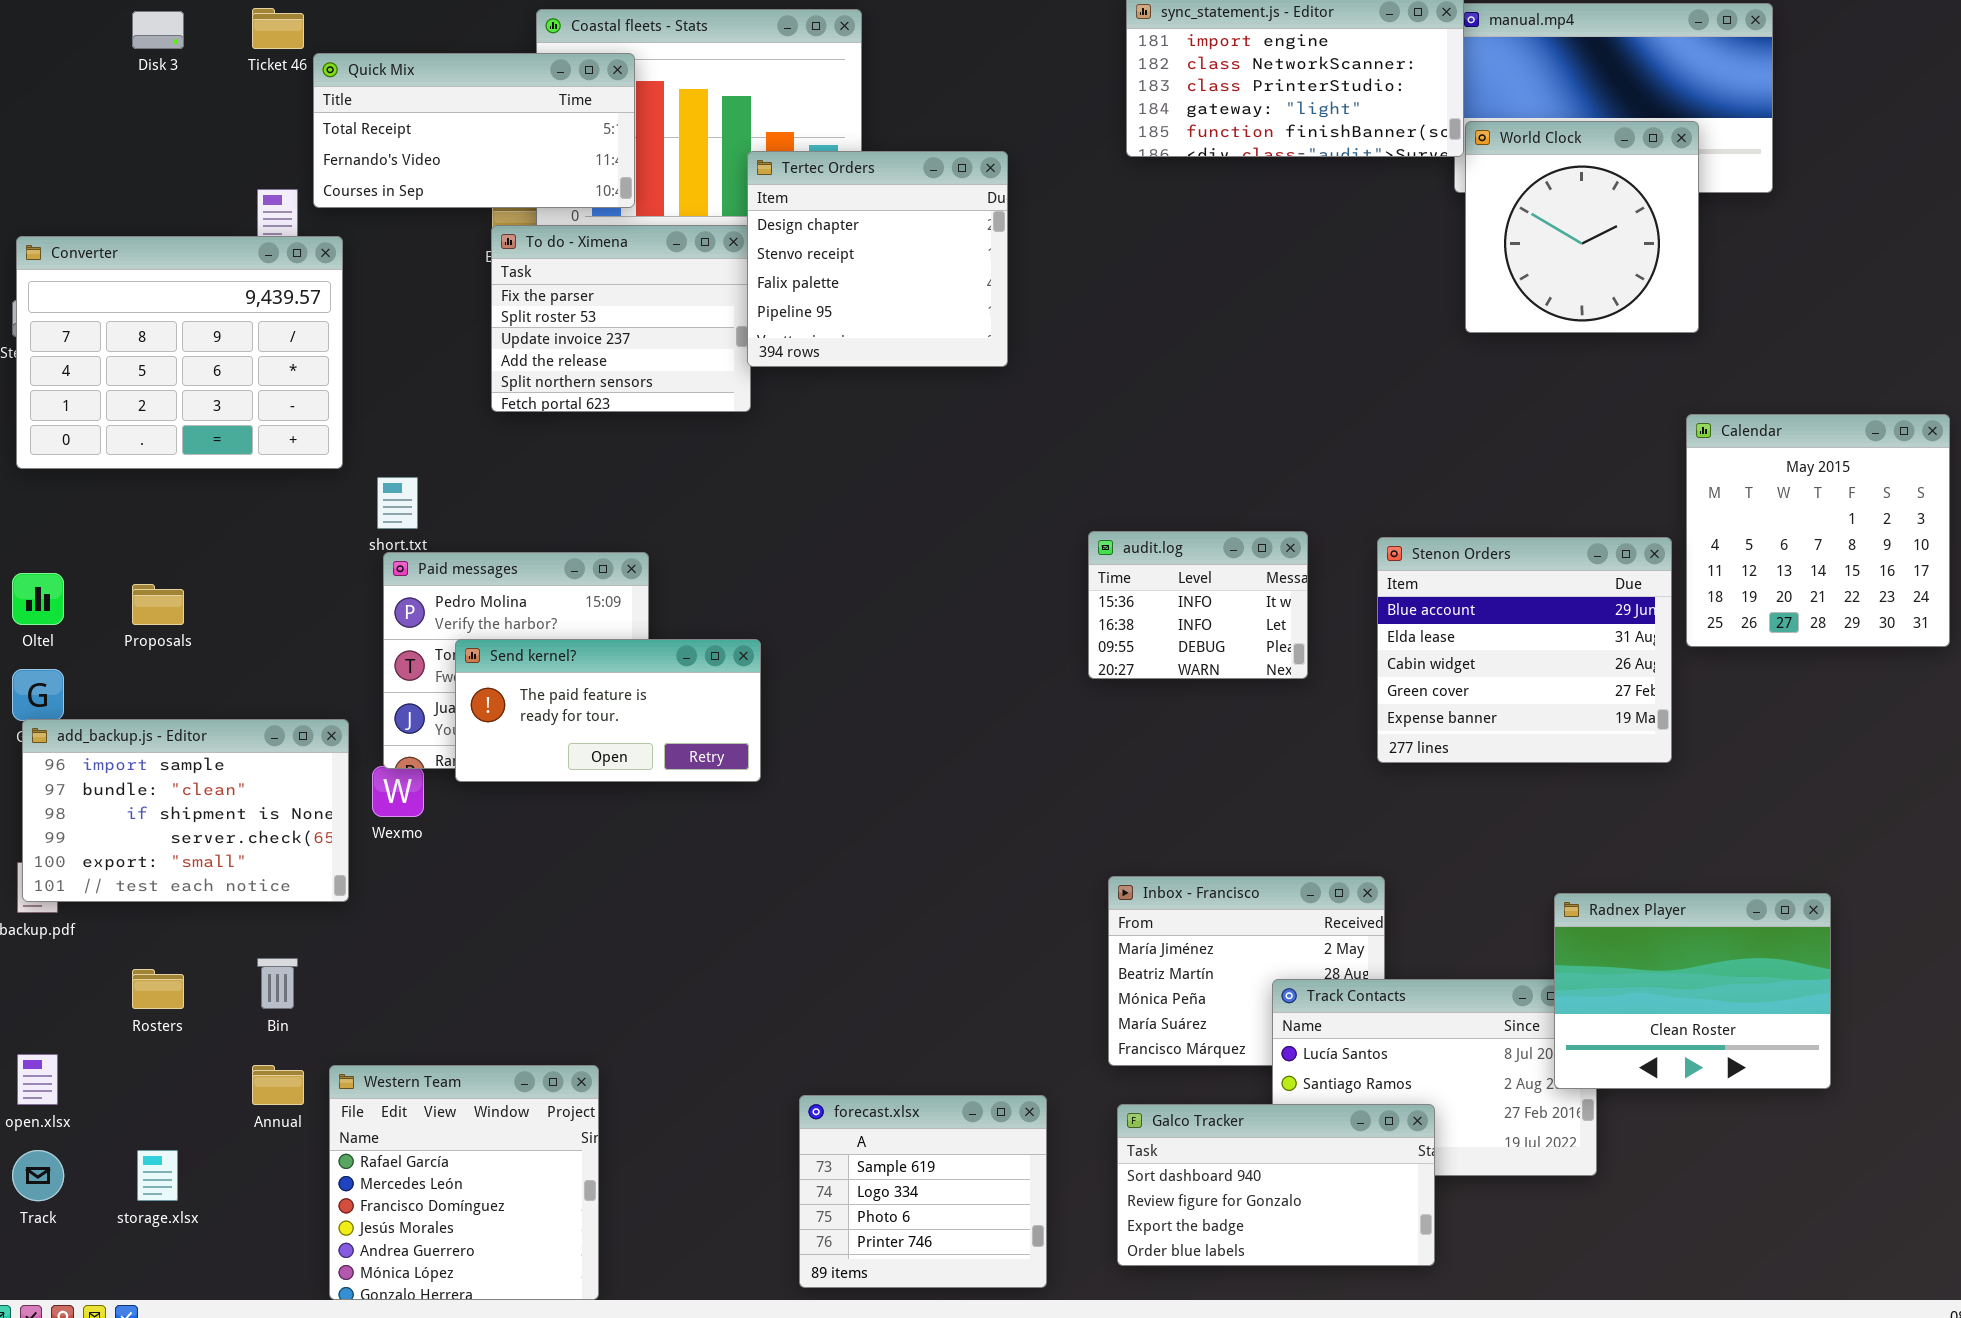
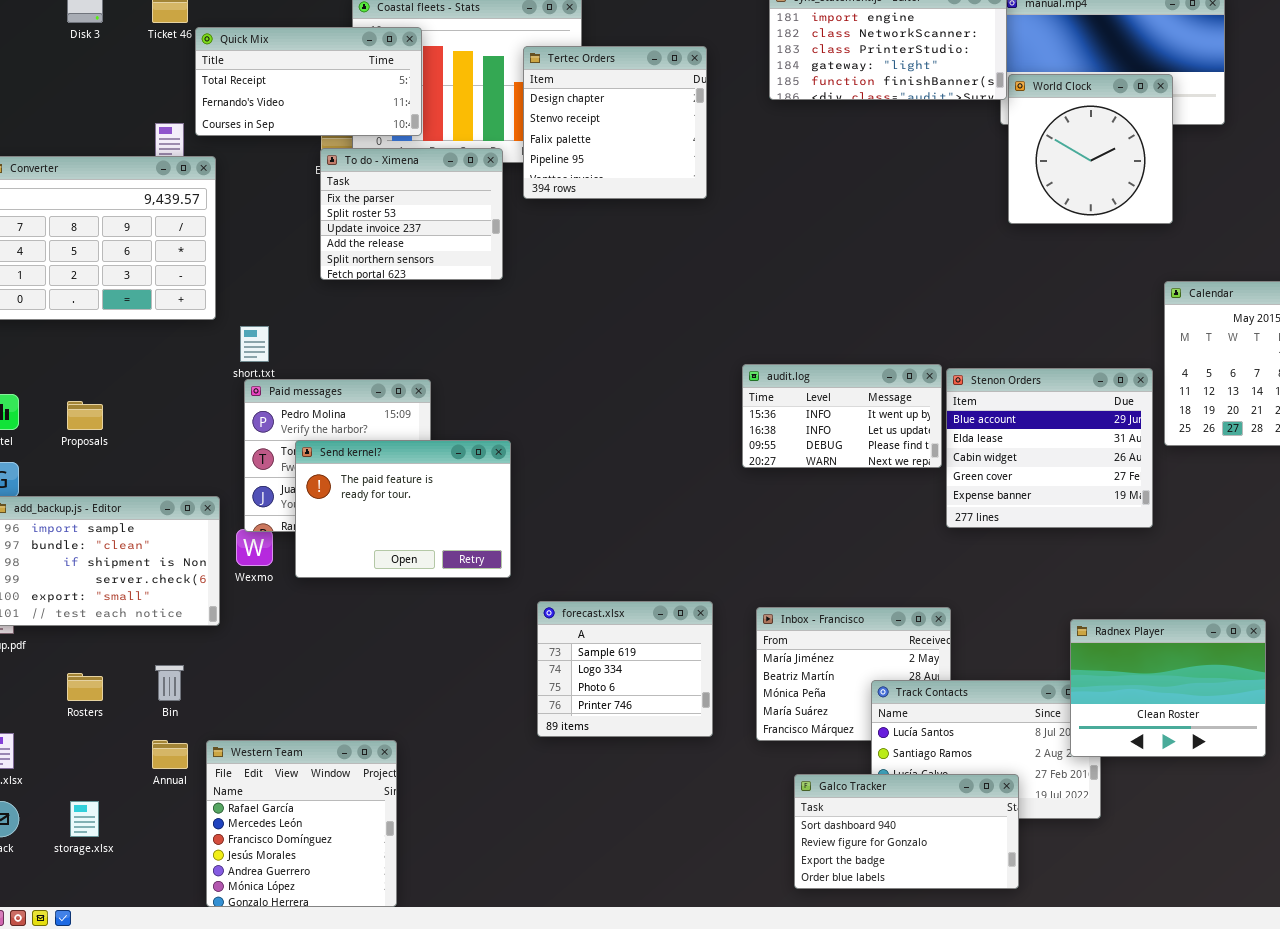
Tertec Orders: [747,151,1008,367] -> [523,46,707,199], moved
audit.log: [1088,531,1308,679] -> [742,364,942,468], resized
Send kernel?: [455,639,761,782] -> [295,440,511,578], resized
forecast.xlsx: [799,1095,1047,1288] -> [537,601,713,737], moved
Galco Tracker: [1117,1104,1435,1266] -> [794,774,1019,889], moved

